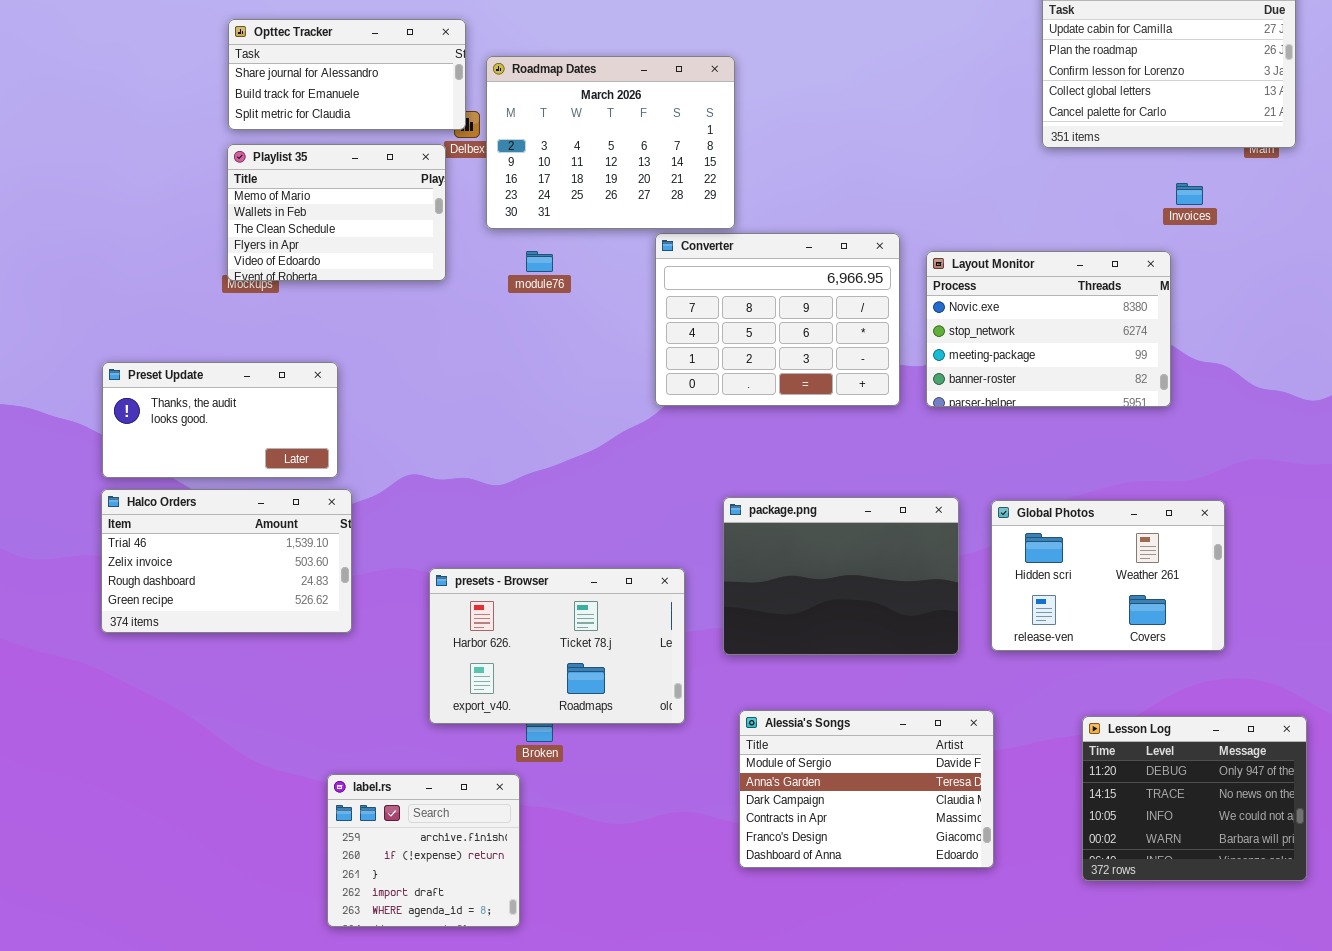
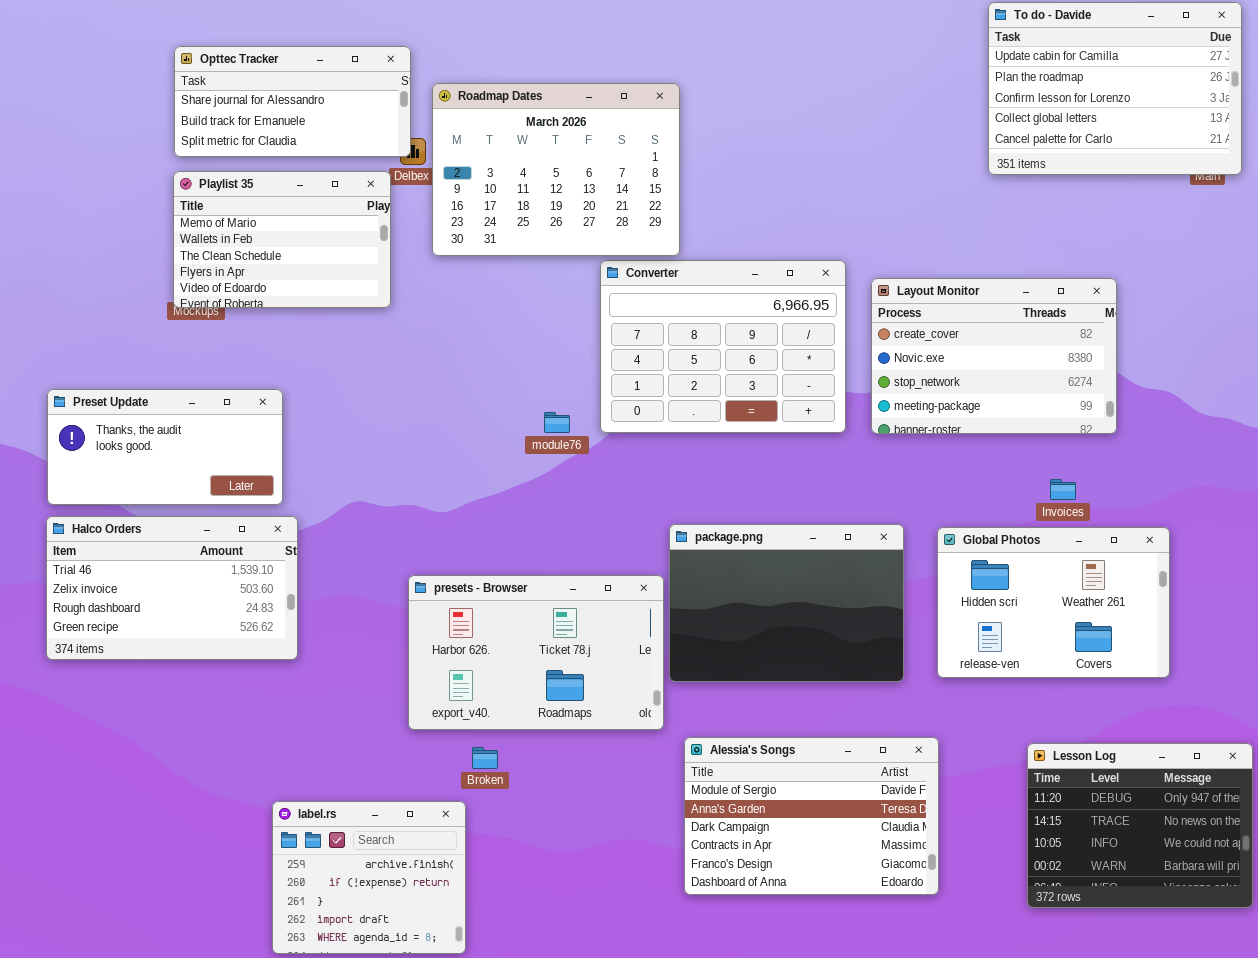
Invoices: [1176,183,1203,205] -> [1050,479,1076,500], moved
module76: [526,251,553,272] -> [544,412,570,433], moved
Layout Monitor: [926,251,1171,407] -> [871,278,1117,434], scrolled up 1 row
presets - Browser: [429,568,685,724] -> [408,575,664,730], moved

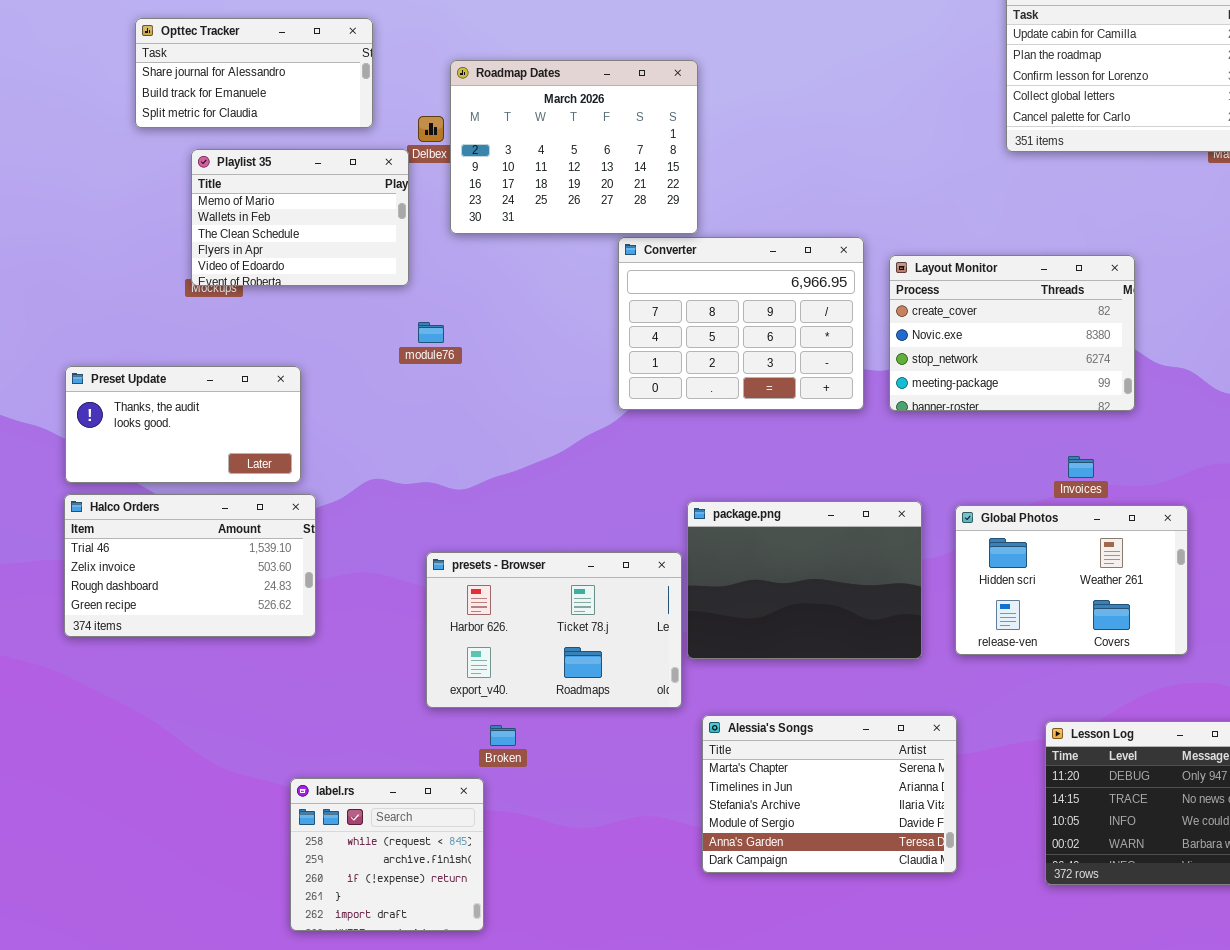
Opttec Tracker: [174,46,411,157] -> [135,18,373,128], moved
module76: [544,412,570,433] -> [418,322,444,343], moved
Alessia's Songs: [684,737,939,895] -> [702,715,957,873], scrolled up 3 rows
label.rs: [272,801,466,954] -> [290,778,484,931], scrolled up 1 row

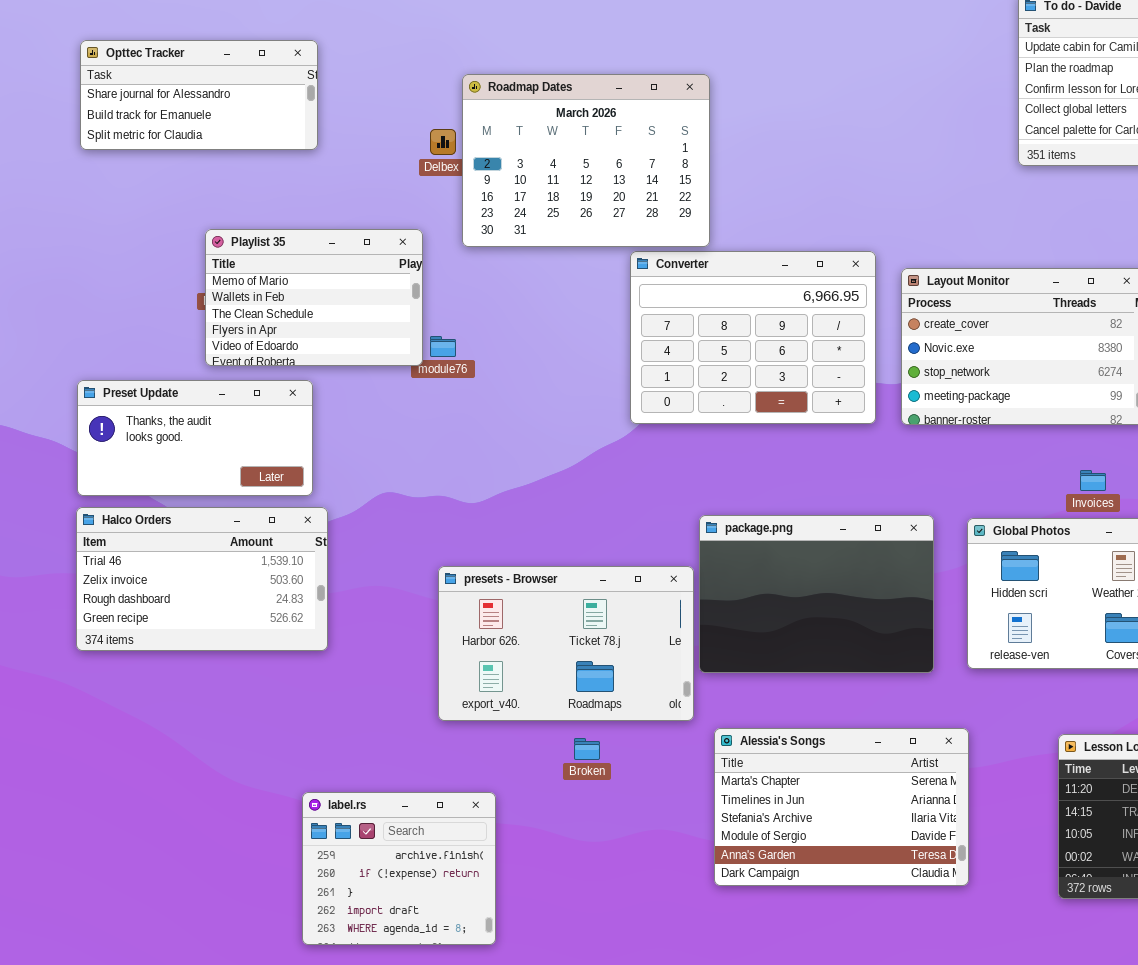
Opttec Tracker: [135,18,373,128] -> [80,40,318,150], moved
Playlist 35: [191,149,409,286] -> [205,229,423,366], moved
Broken: [490,725,516,746] -> [574,738,600,760], moved
label.rs: [290,778,484,931] -> [302,792,496,945], scrolled down 1 row

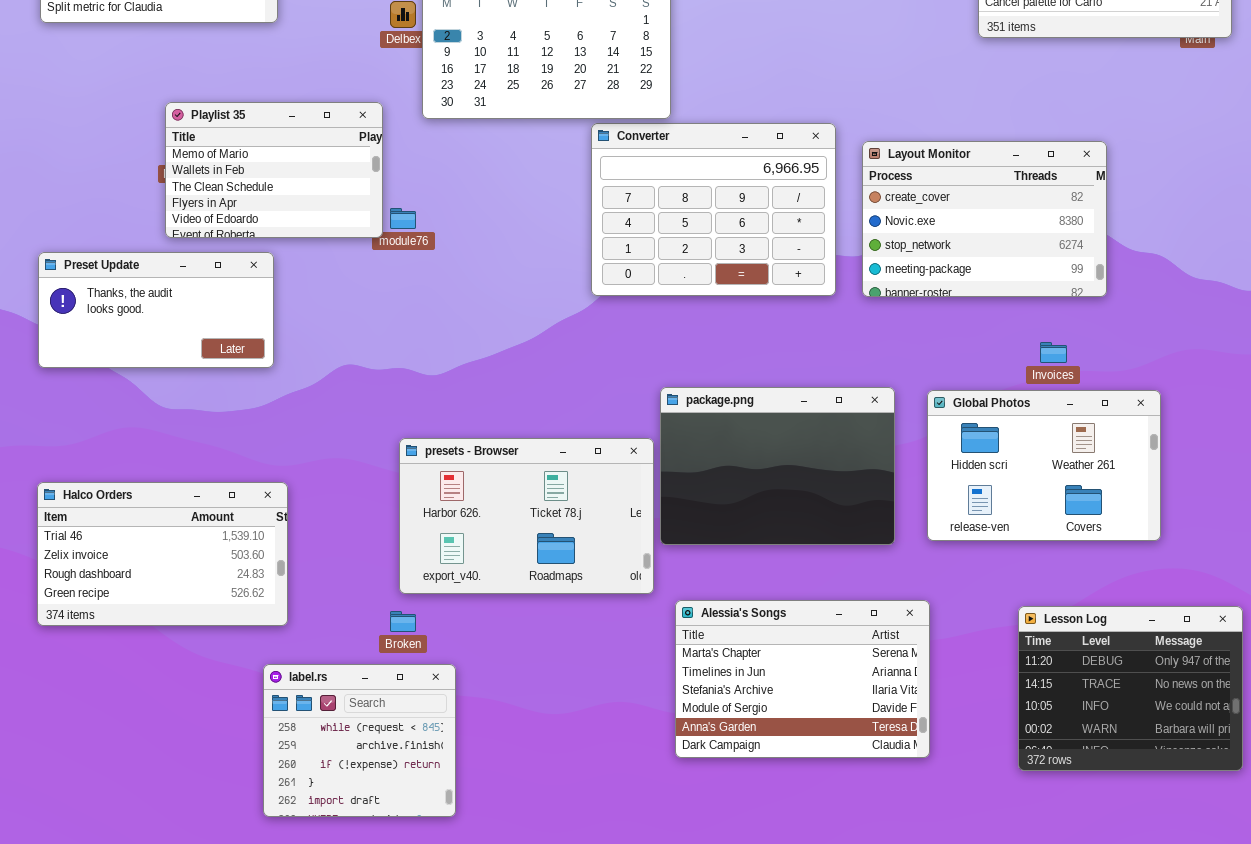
Halco Orders: [76,507,328,651] -> [37,482,288,626], moved
Broken: [574,738,600,760] -> [390,611,416,632], moved
label.rs: [302,792,496,945] -> [263,664,456,817], scrolled up 1 row

